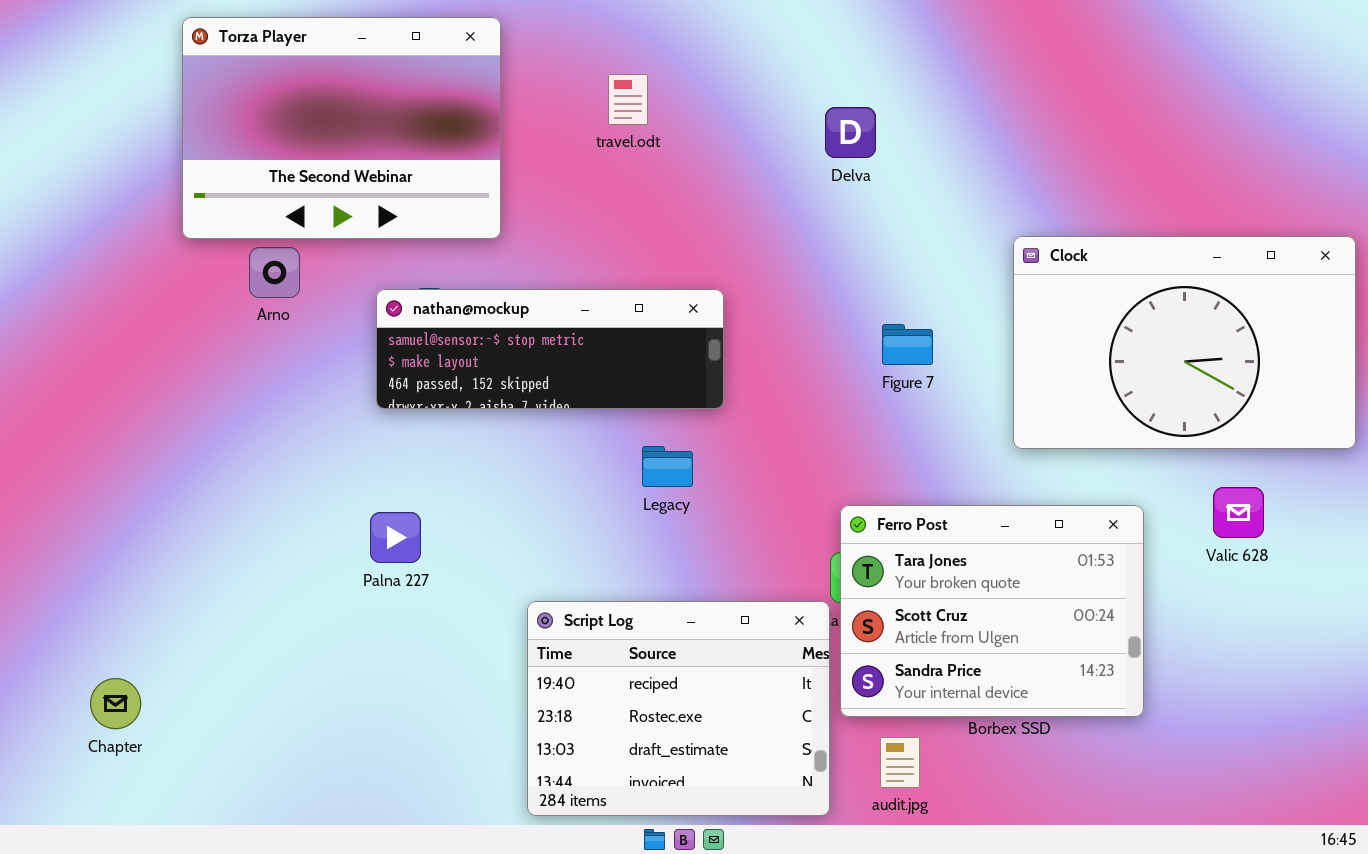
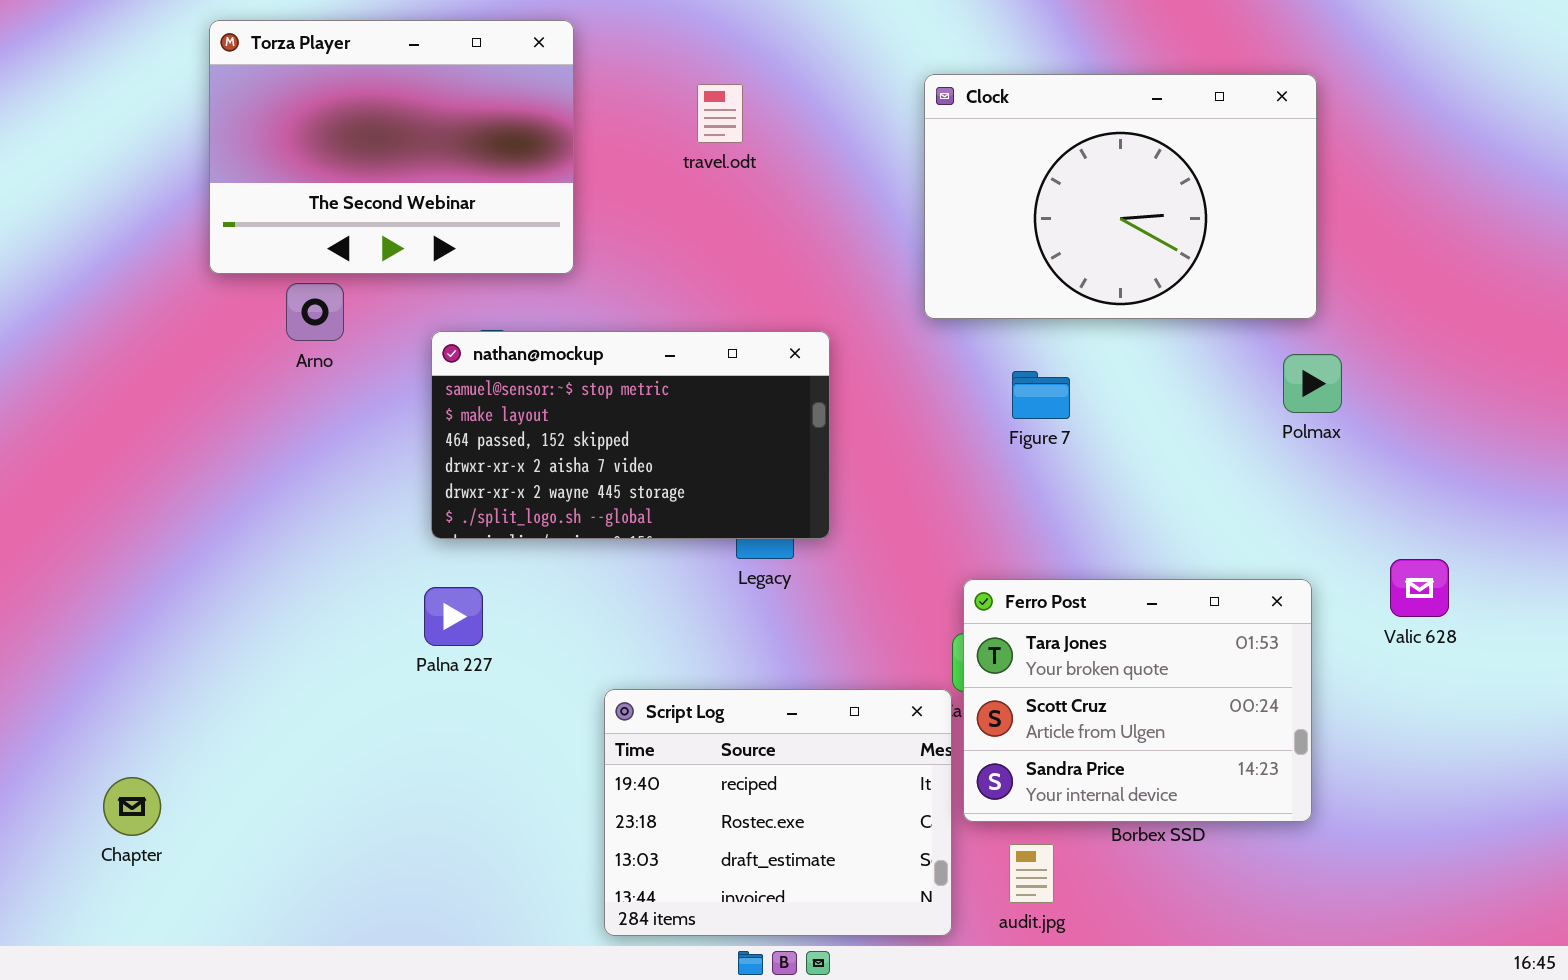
Clock: [1013,236,1356,449] -> [924,74,1317,319], moved
nathan@mockup: [376,289,724,409] -> [431,331,830,539], resized

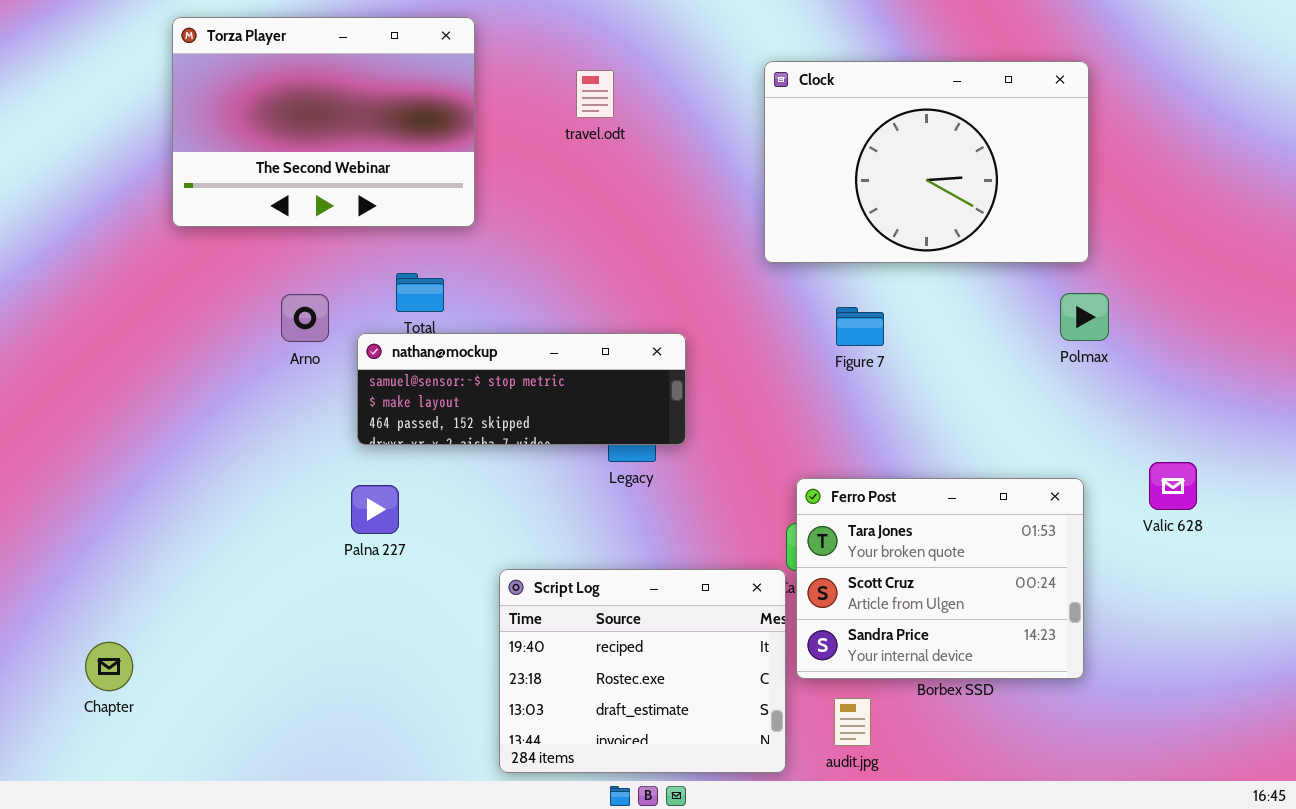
Arno: [286,283,344,341] -> [281,294,329,342], moved
nathan@mockup: [431,331,830,539] -> [357,333,686,445], resized

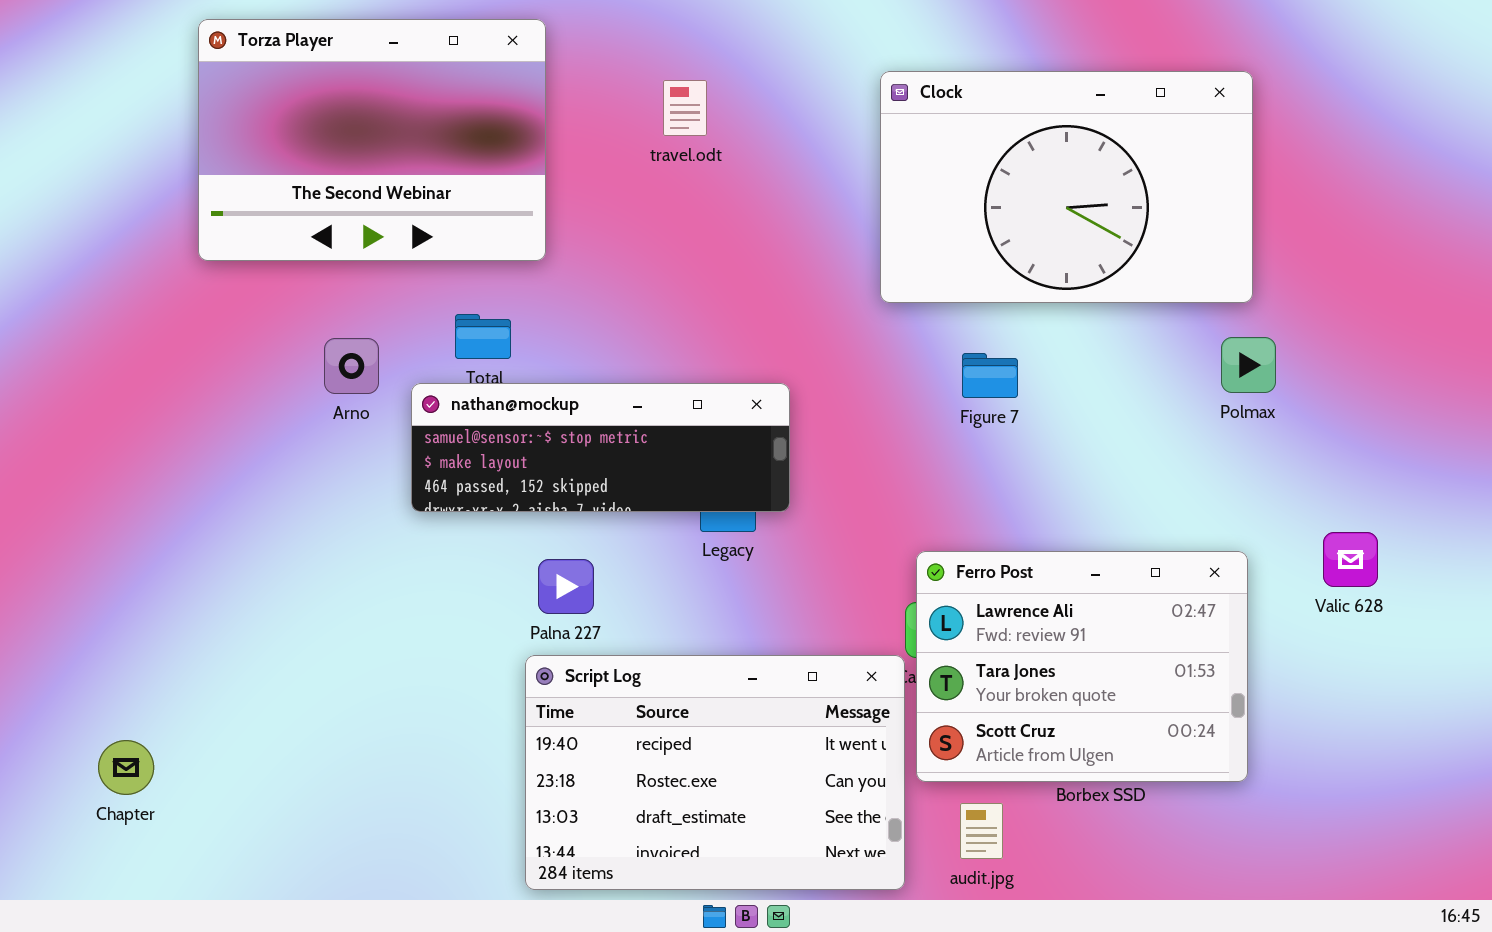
Ferro Post: [796,478,1084,679] -> [916,551,1248,782], scrolled up 1 row
Palna 227: [351,485,399,534] -> [538,559,594,614], moved
Script Log: [499,569,786,773] -> [525,655,905,890], resized

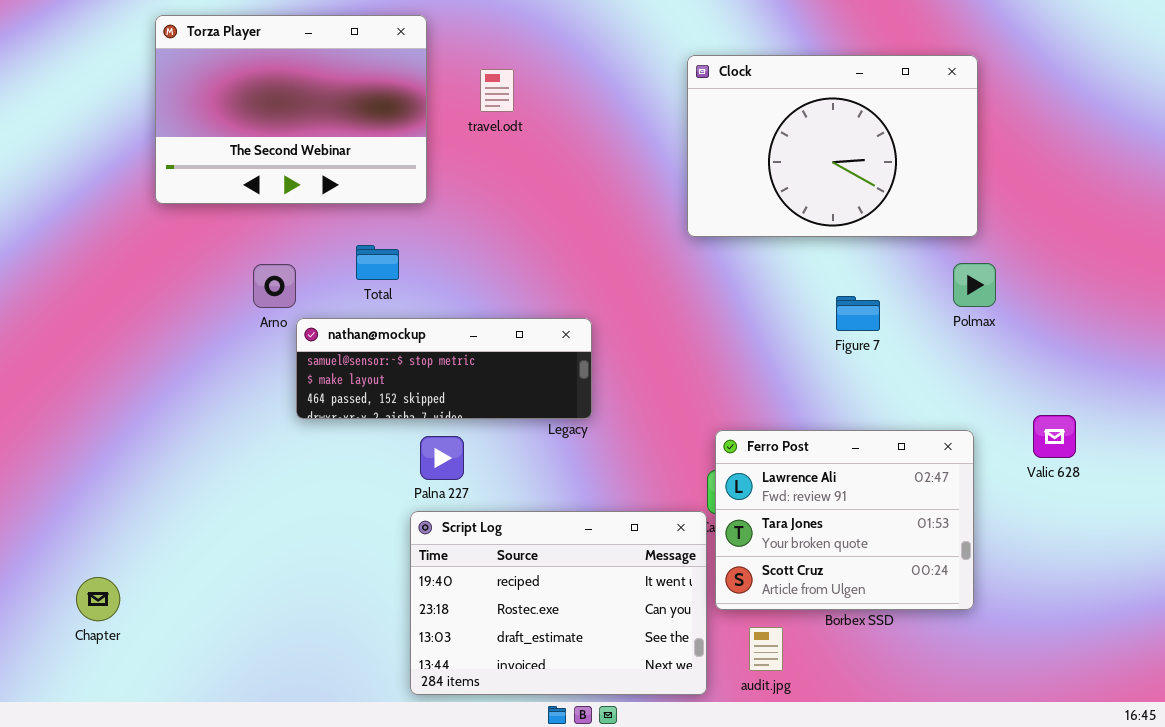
travel.odt: [663,80,707,136] -> [480,69,514,112], moved
Figure 7: [962,353,1018,398] -> [836,296,880,331], moved
nathan@mockup: [411,383,790,512] -> [296,318,592,419], moved

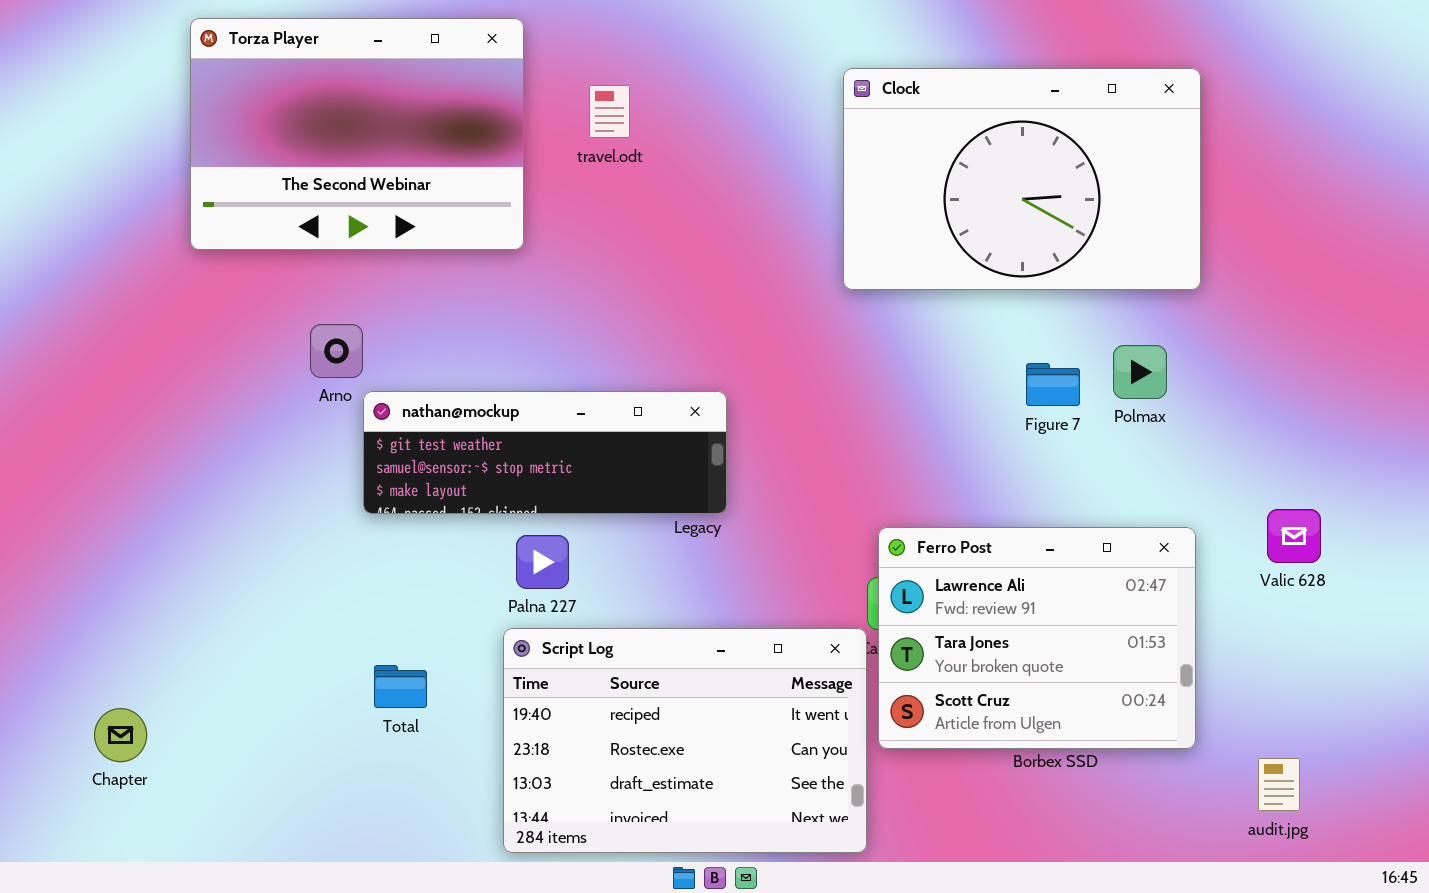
Total: [356,245,399,280] -> [374,665,427,708], moved
Polmax: [953,263,996,307] -> [1113,345,1167,399], moved
nathan@mockup: [296,318,592,419] -> [363,391,727,514], scrolled up 1 row
audit.jpg: [749,627,783,671] -> [1258,758,1300,811], moved

